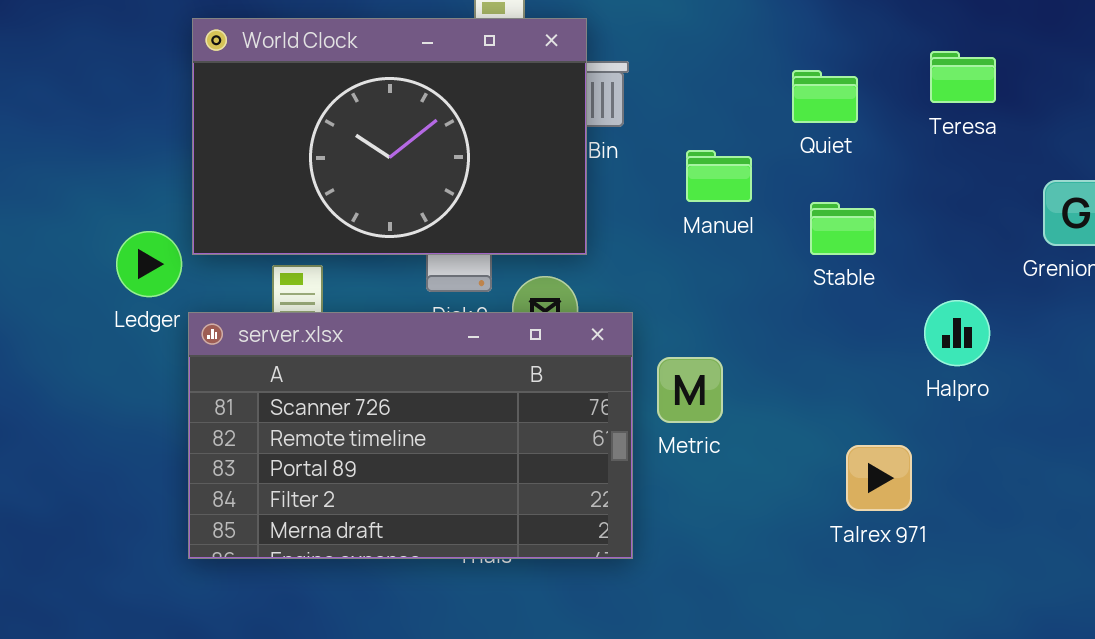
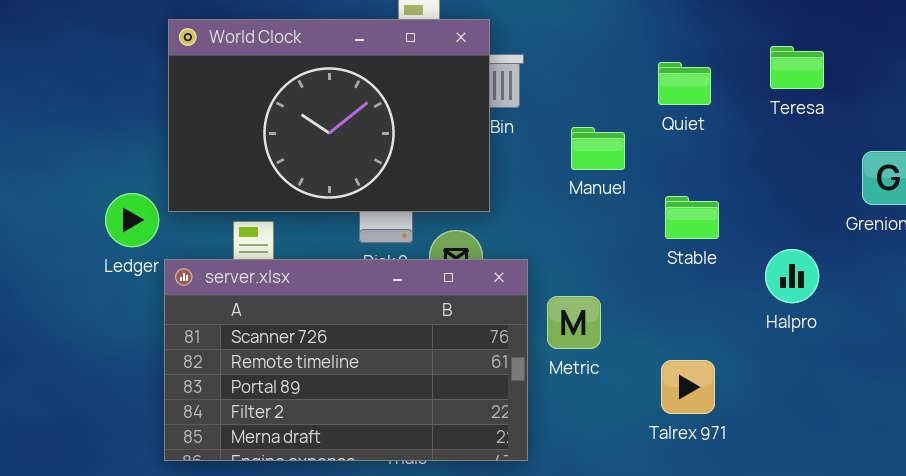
Stable: [810,202,876,255] -> [665,196,719,239], moved
Talrex 971: [846,445,912,511] -> [661,360,715,414], moved

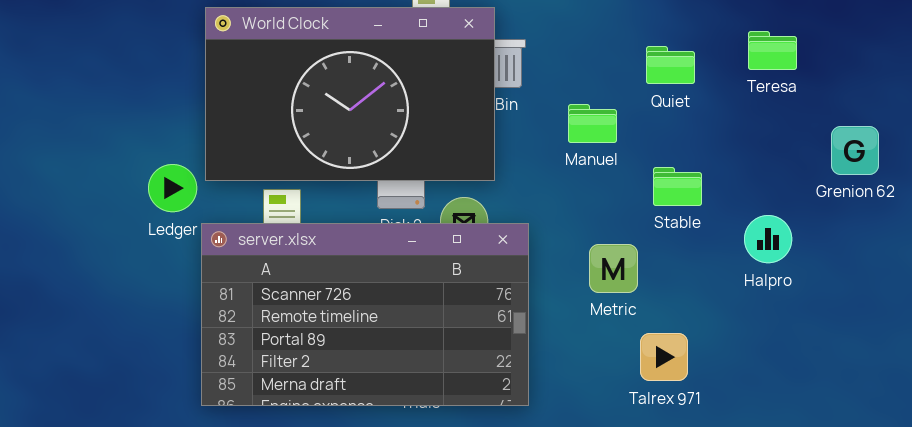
Metric: [547,296,601,349] -> [589,244,638,293], moved
Talrex 971: [661,360,715,414] -> [640,333,688,381], moved

